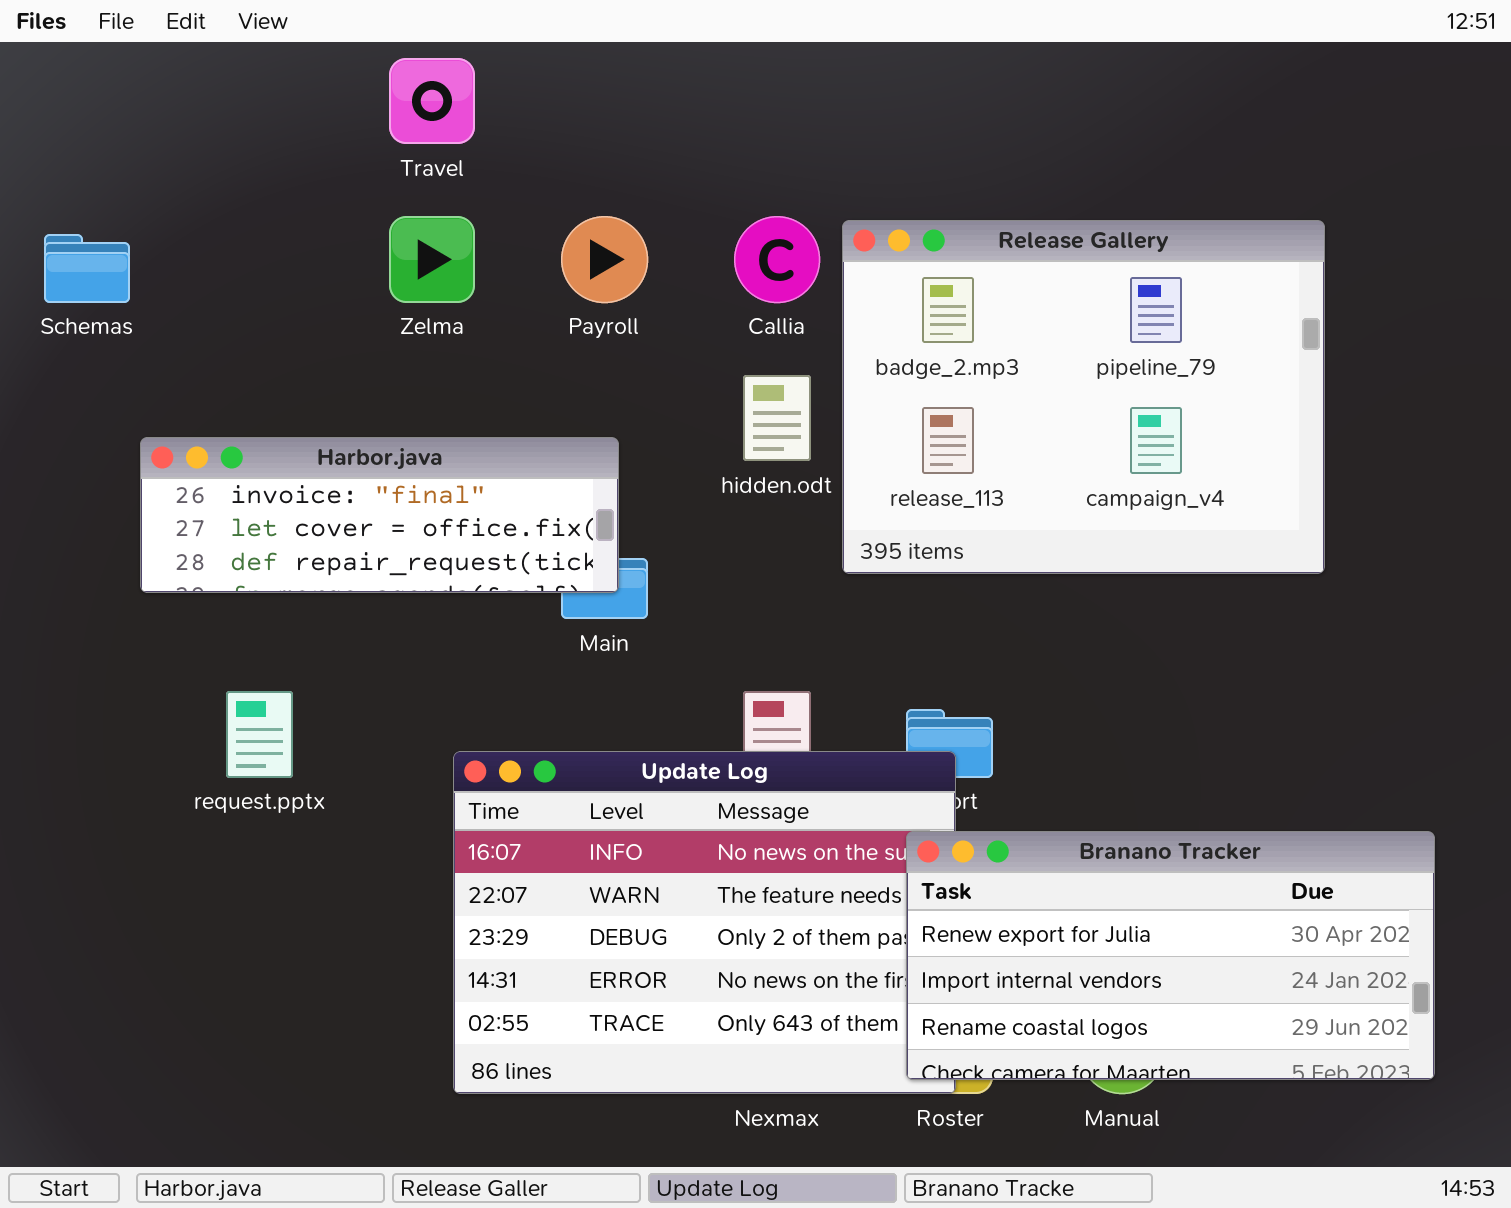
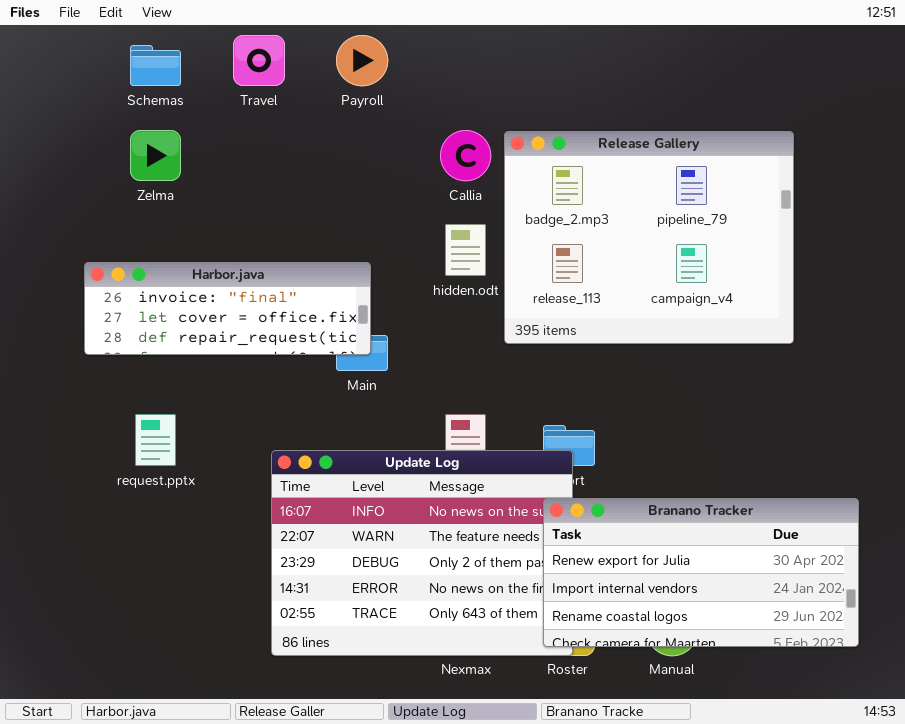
Zelma: [389,216,475,303] -> [130,130,181,181], moved
Payroll: [561,216,648,303] -> [336,35,388,86], moved
Schemas: [44,234,130,303] -> [130,45,181,86], moved

